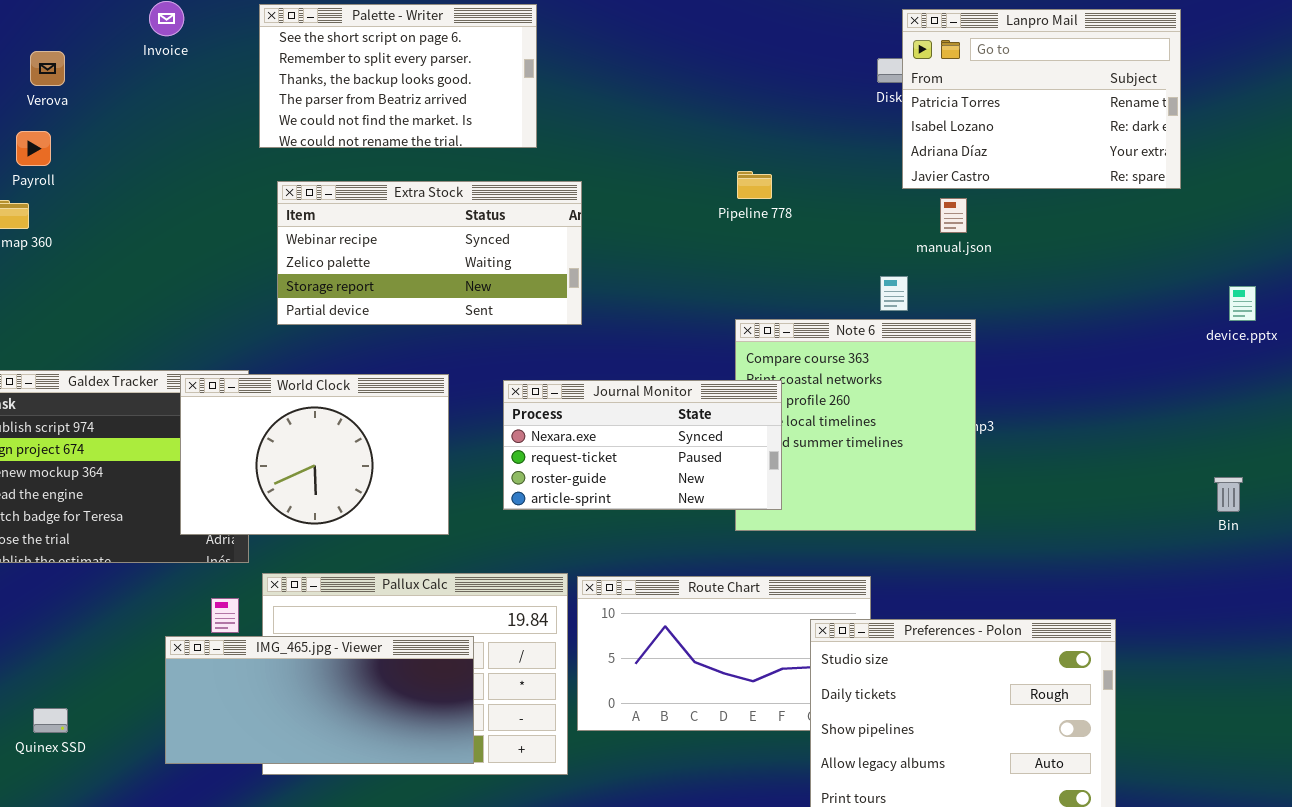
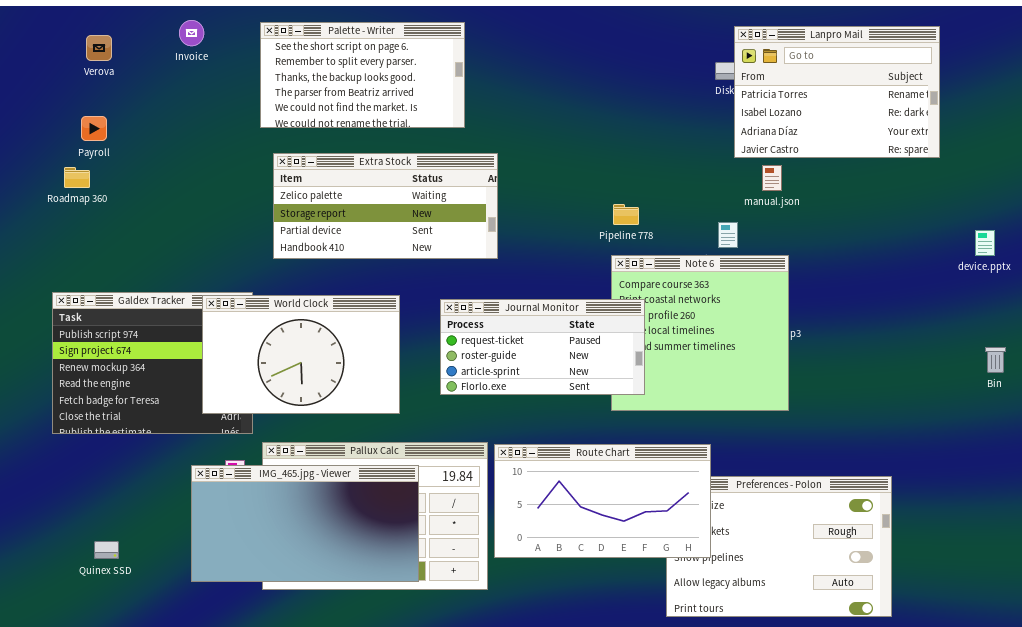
Verova: [30,51,65,86] -> [86,35,112,61], moved
Pipeline 778: [737,171,772,199] -> [613,204,639,225], moved
Extra Stock: [277,181,582,325] -> [273,153,498,259], scrolled down 1 row
Journal Monitor: [503,380,782,510] -> [440,299,645,395], scrolled down 1 row
Bin: [1214,477,1243,512] -> [985,347,1006,373], moved
Route Chart: [577,576,871,731] -> [494,444,711,558], raised
IMG_465.jpg - Viewer: [165,636,474,764] -> [191,465,419,582], resized

